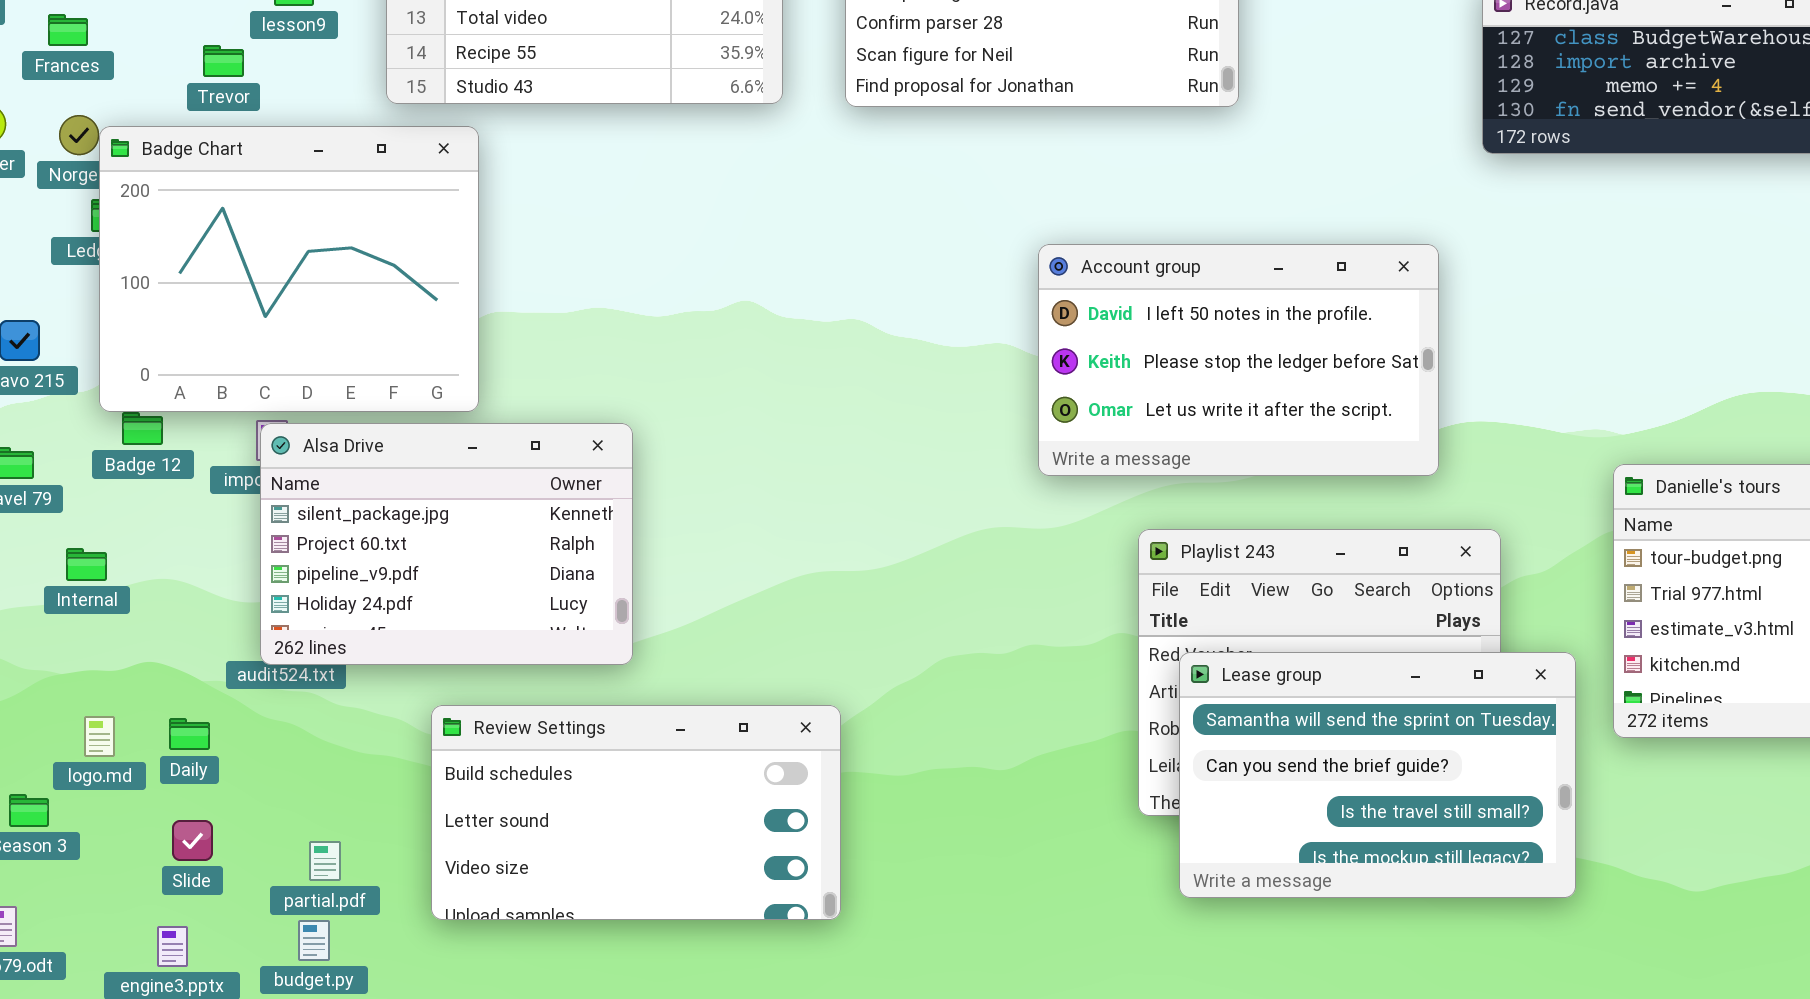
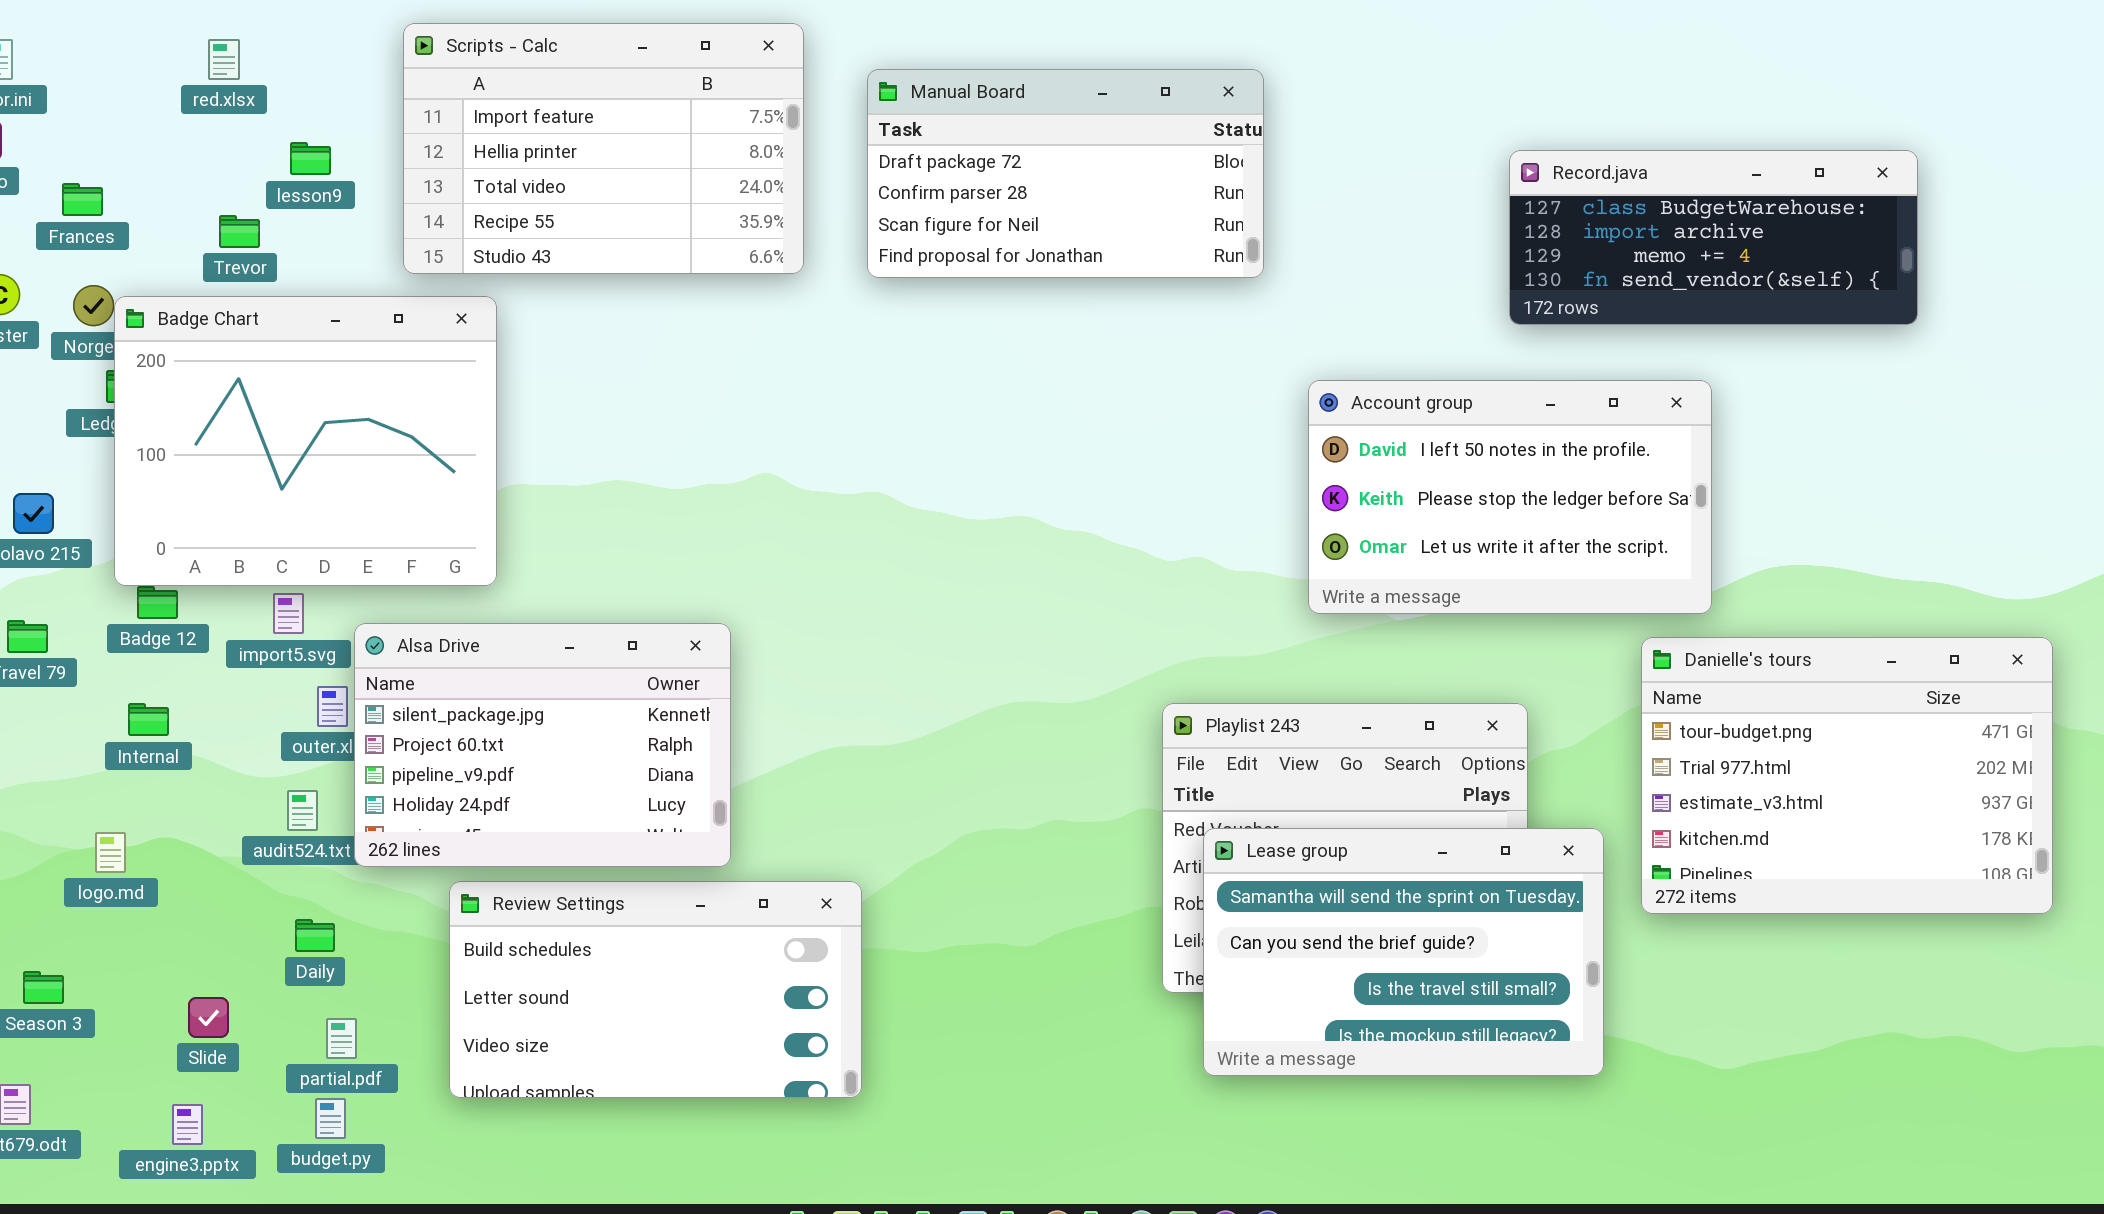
Account group: [1038,244,1439,476] -> [1308,380,1712,614], moved
Alsa Drive: [260,423,633,665] -> [354,623,731,867], moved
Internal: [66,548,107,581] -> [128,703,169,736], moved
logo.md: [84,716,115,757] -> [95,832,126,873], moved
Daily: [169,718,210,750] -> [295,919,335,952], moved

